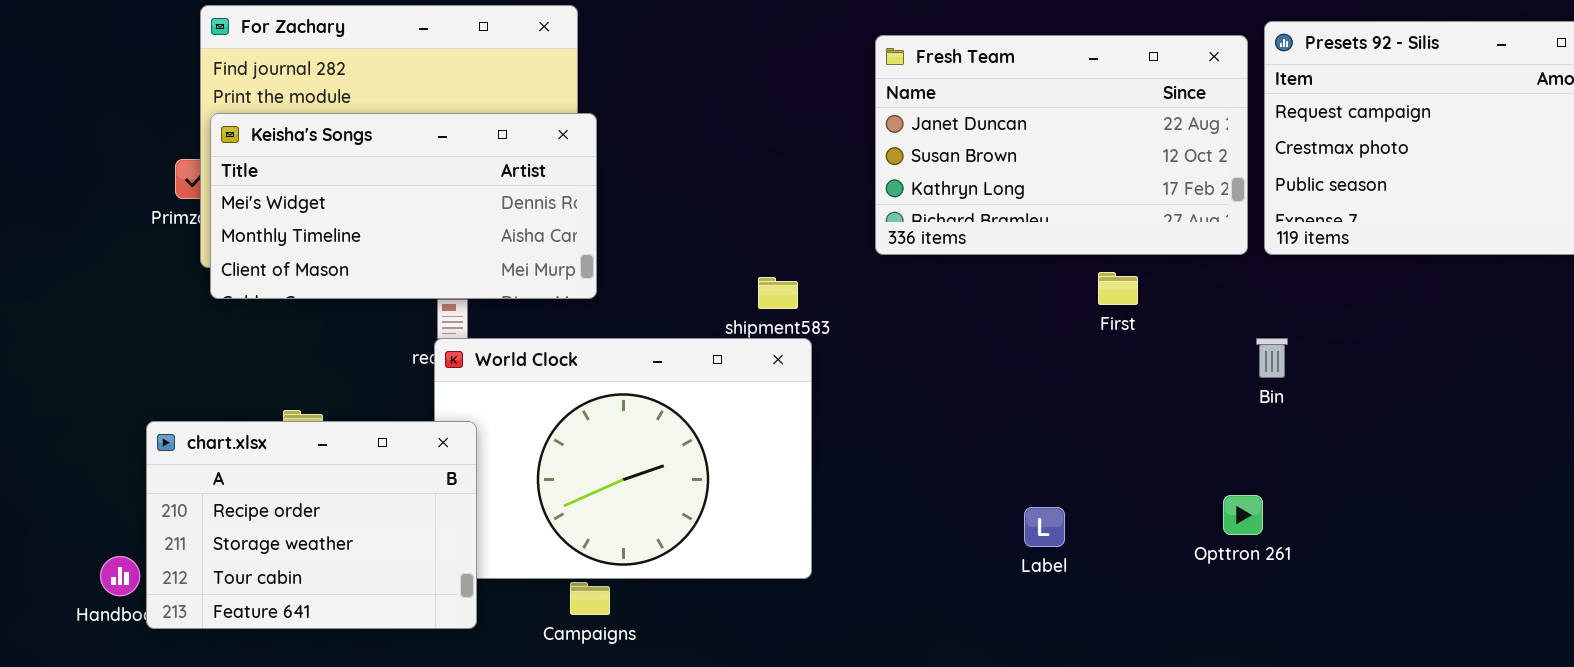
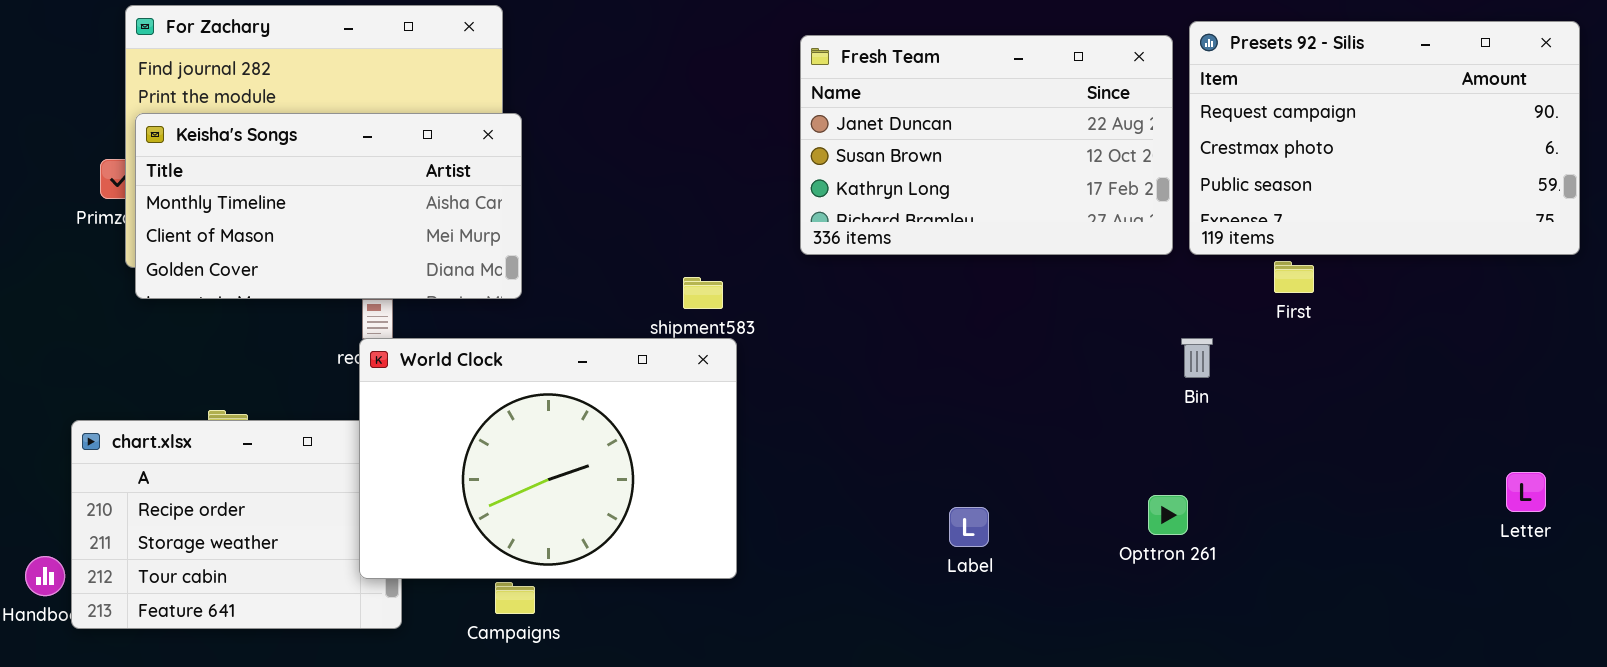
Keisha's Songs: [210,113,597,299] -> [135,113,522,299], scrolled down 1 row
First: [1098,272,1138,305] -> [1274,261,1314,293], moved
World Clock: [434,338,812,579] -> [359,338,737,579], raised

